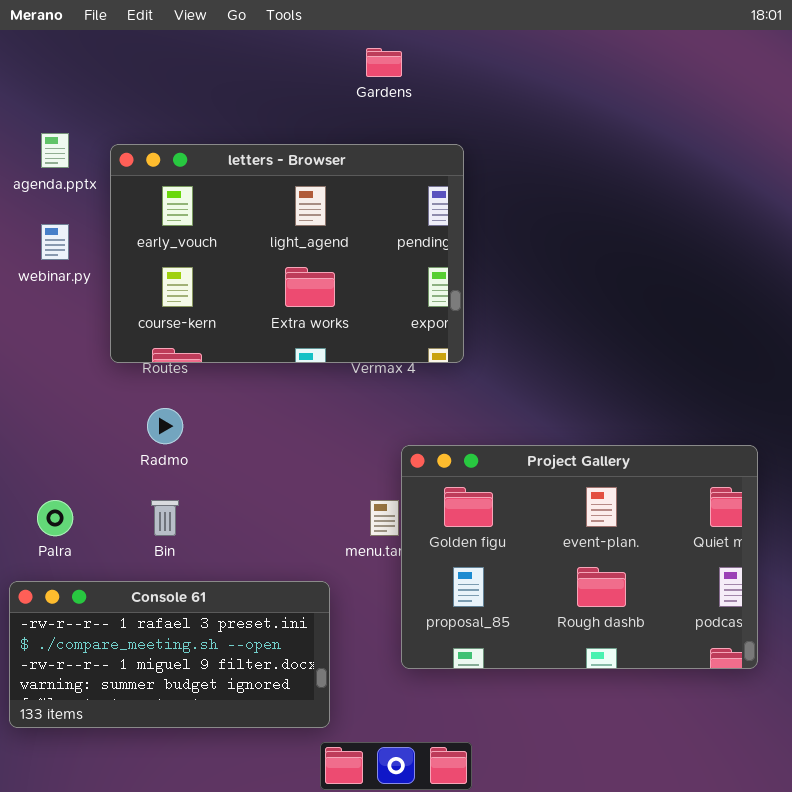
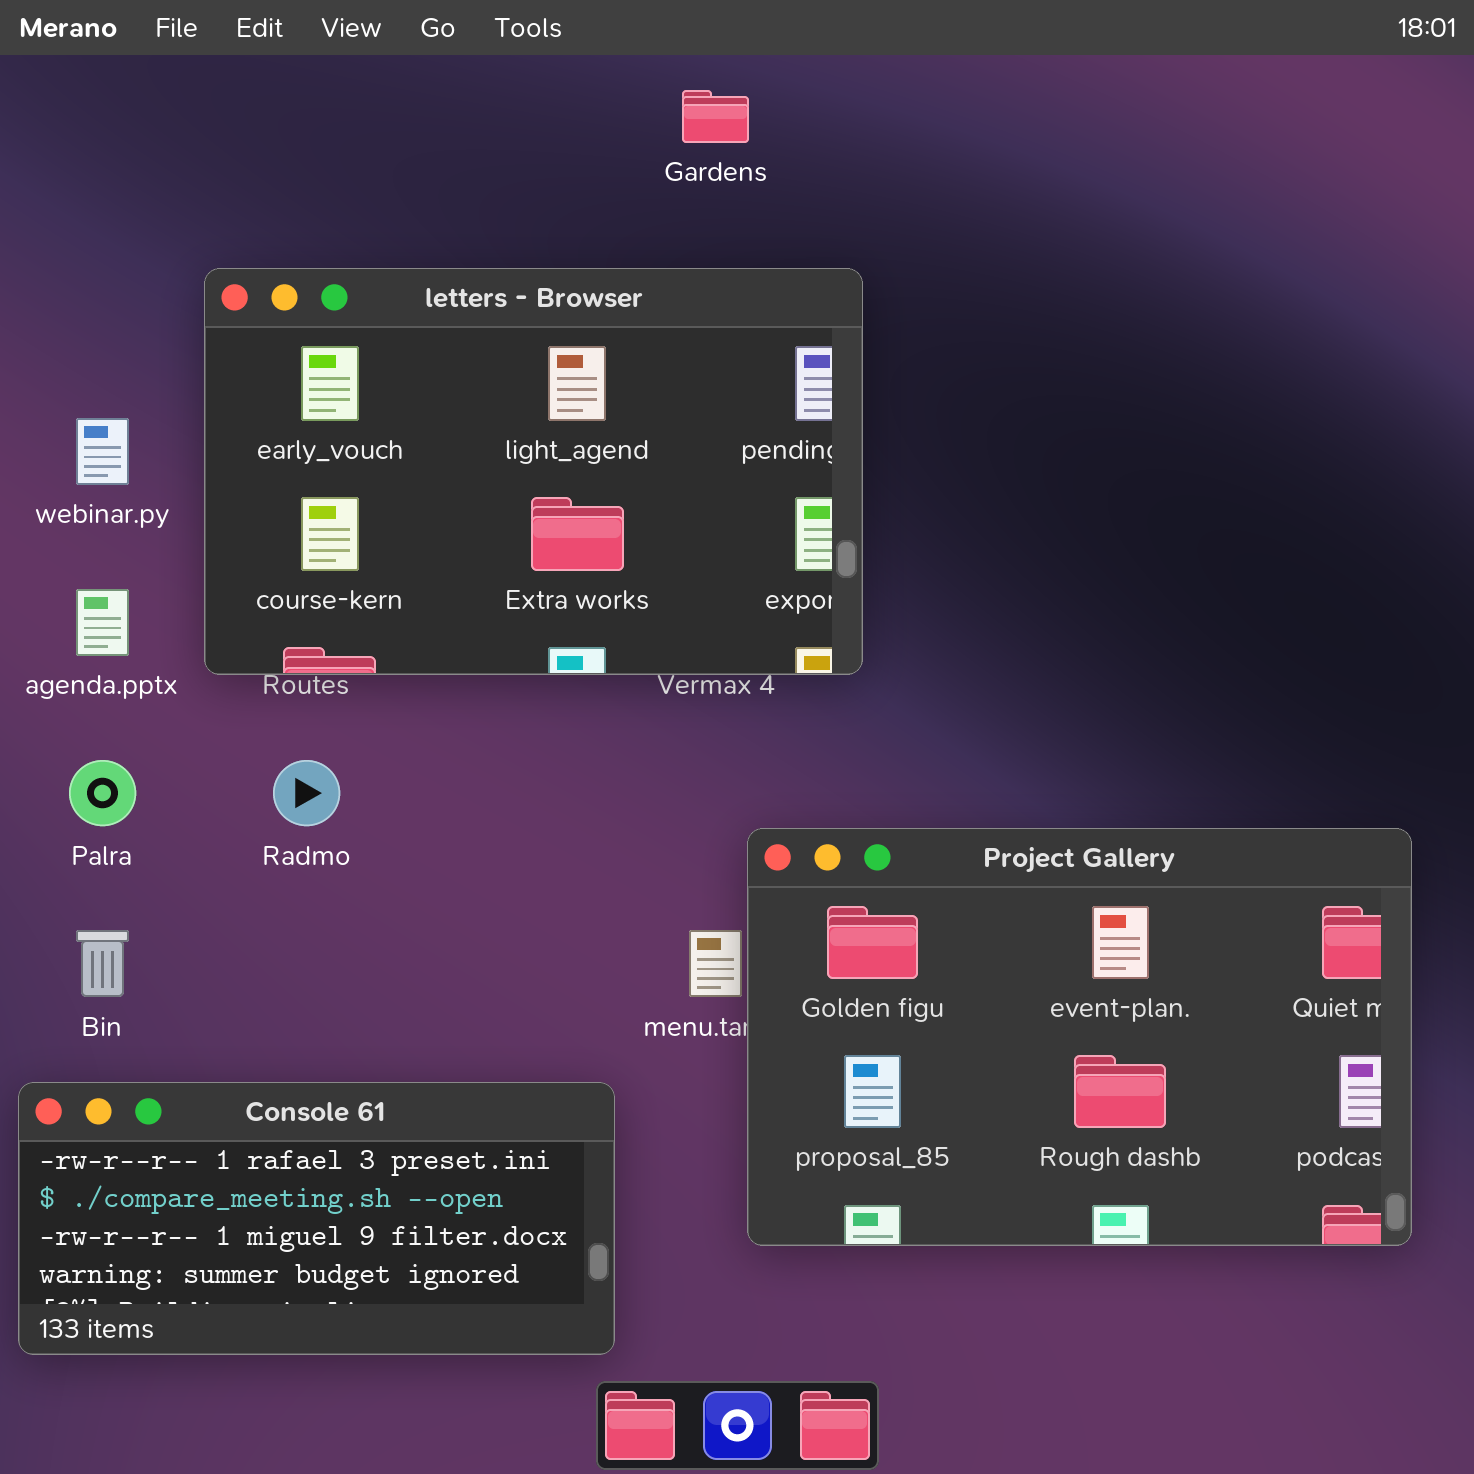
agenda.pptx: [41,133,69,168] -> [76,589,129,656], moved
Palra: [37,500,73,536] -> [69,760,136,826], moved
Bin: [151,500,179,536] -> [76,930,129,997], moved

